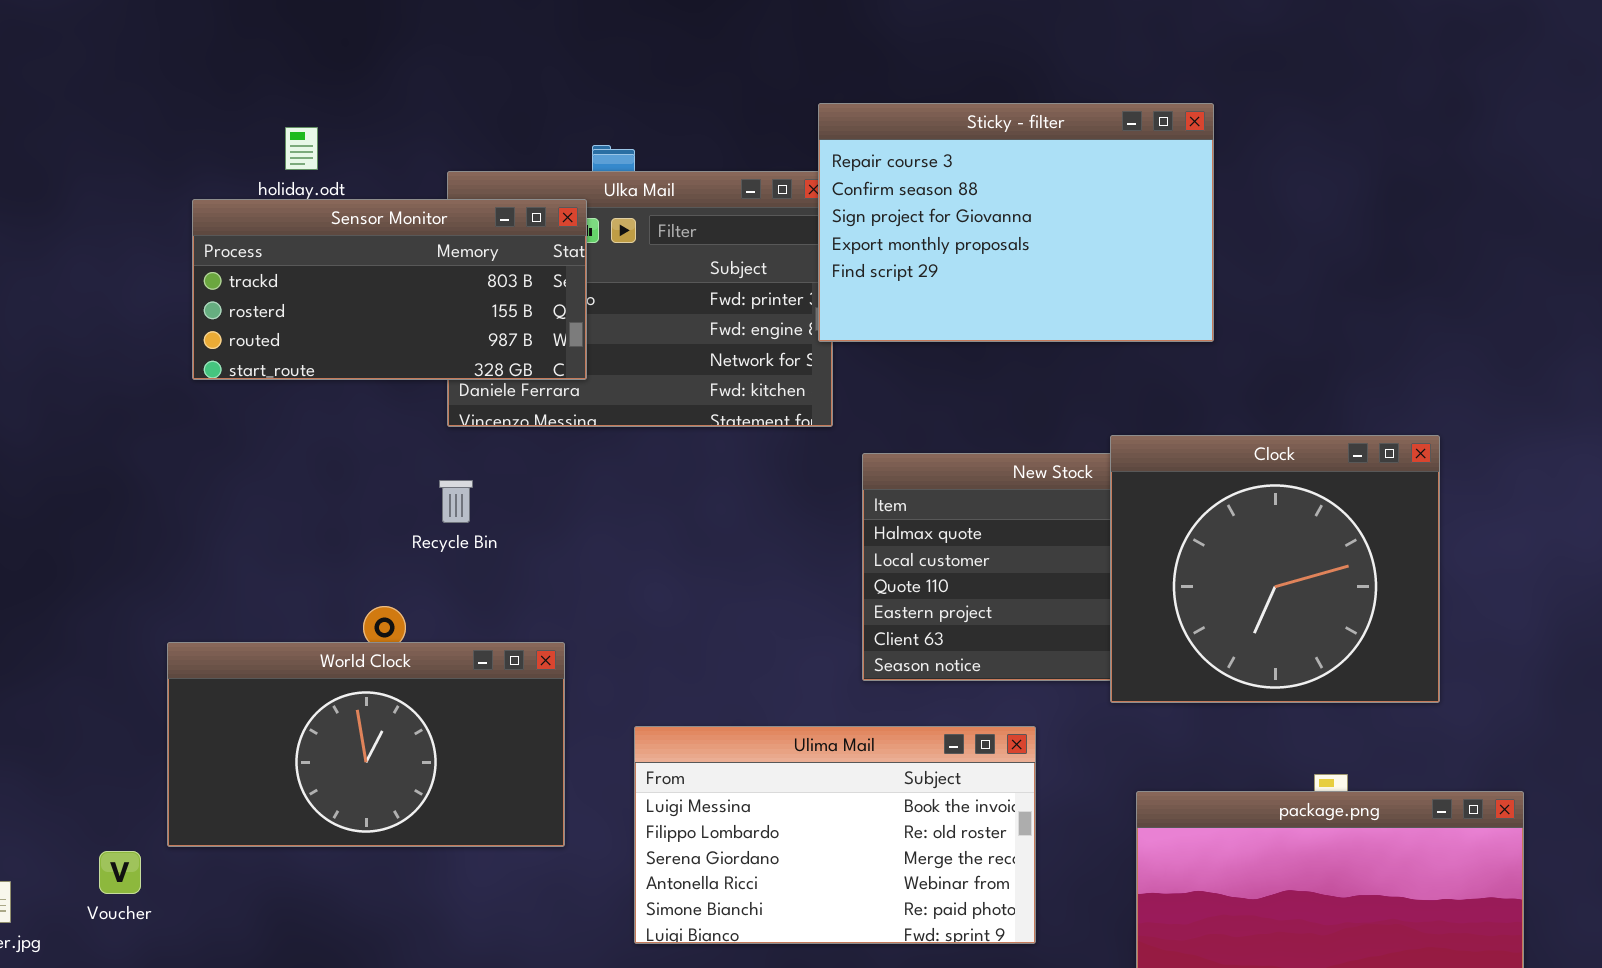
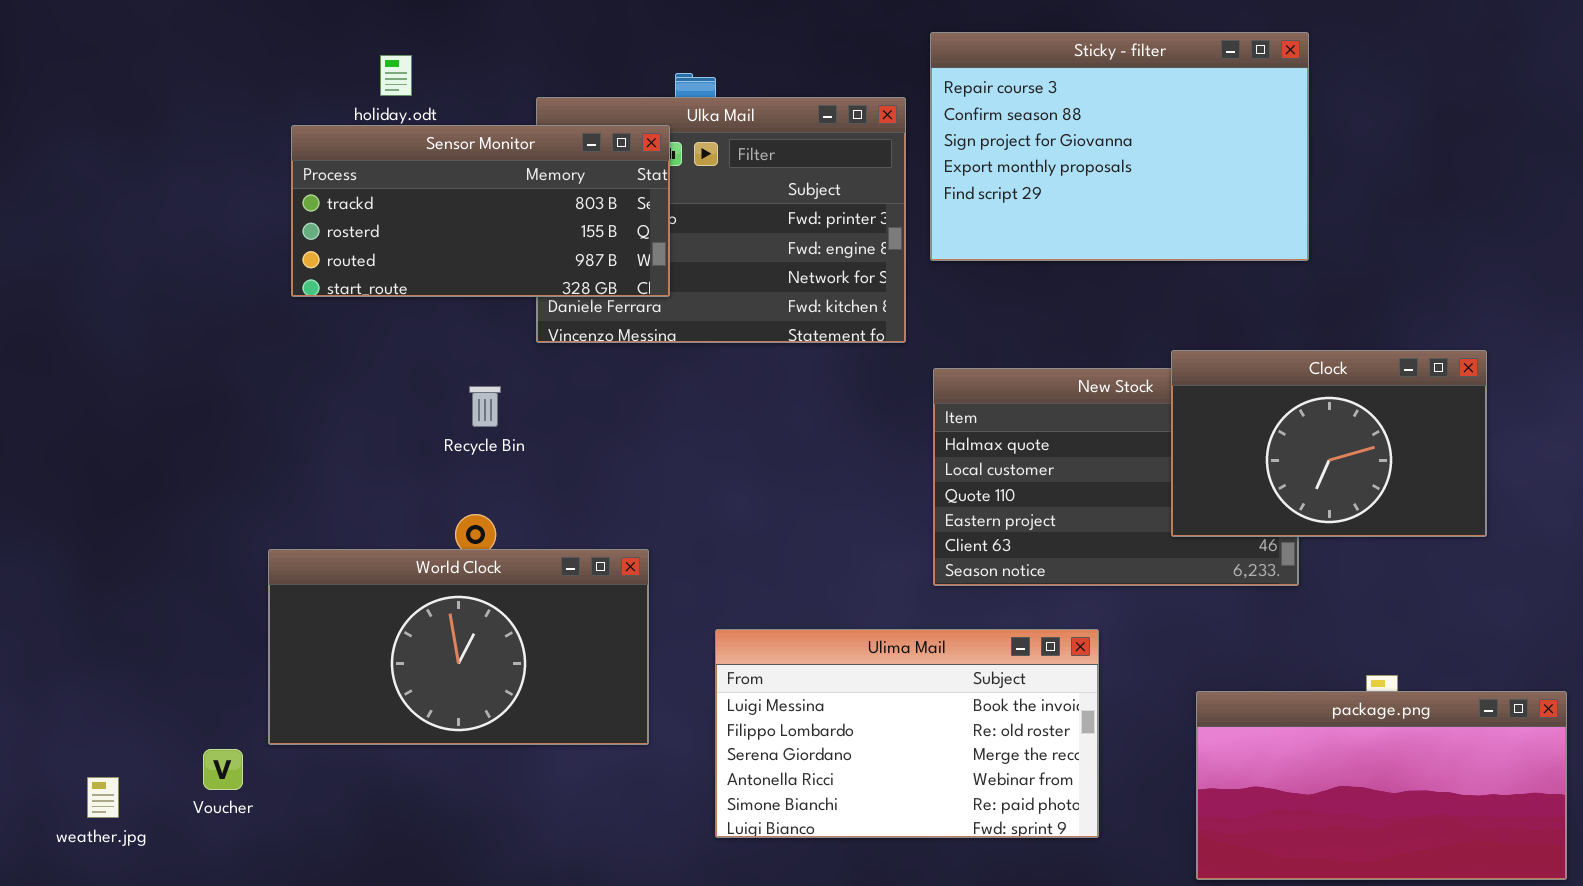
Sticky - filter: [818,103,1214,342] -> [930,32,1309,261], moved
Clock: [1110,435,1440,703] -> [1171,350,1487,537], resized
Recycle Bin: [439,480,473,523] -> [469,386,501,427], moved

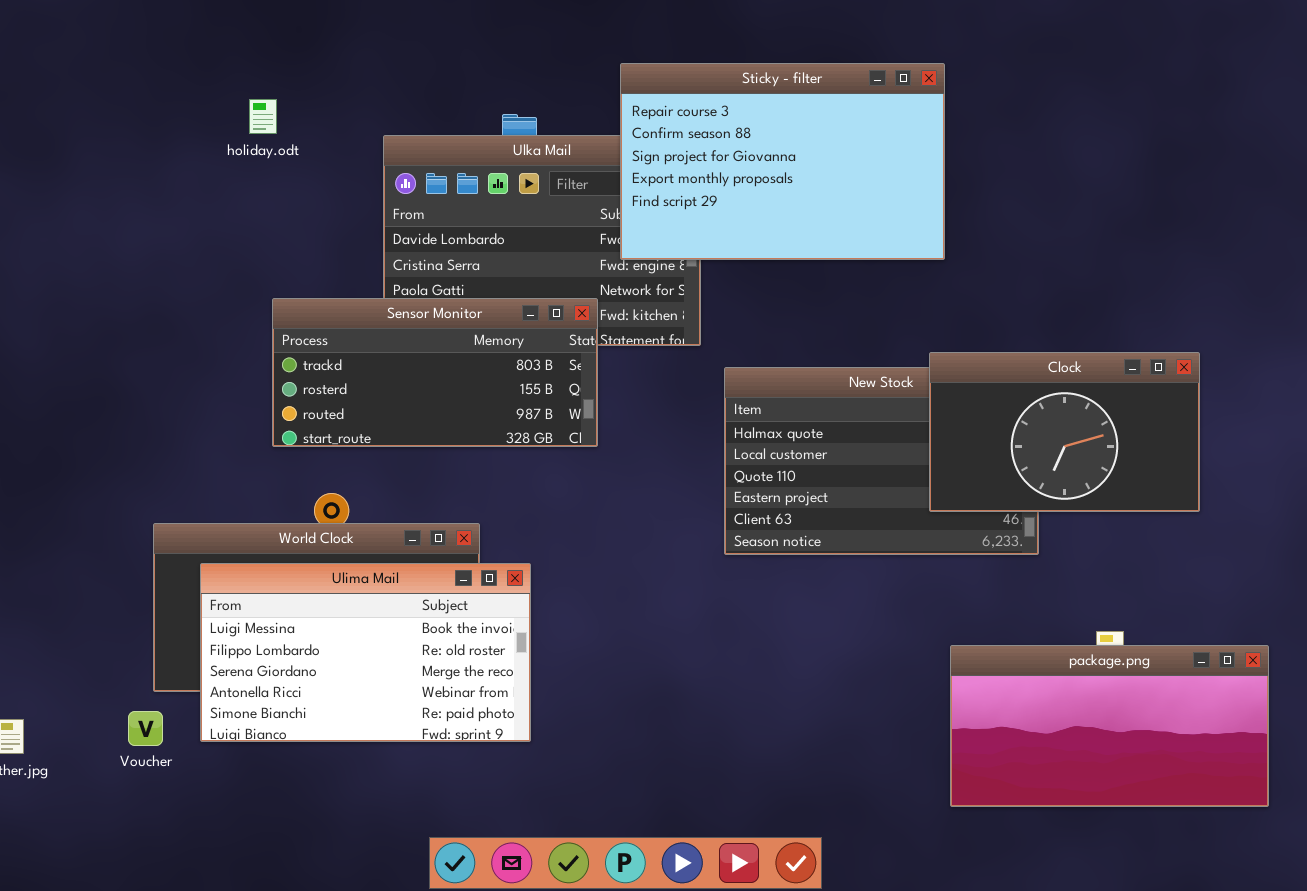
Sticky - filter: [930,32,1309,261] -> [620,63,945,260], moved
Sensor Monitor: [291,125,670,297] -> [272,298,598,447], moved
Ulima Mail: [715,629,1099,838] -> [200,563,531,742], moved
Voucher: [203,749,243,790] -> [128,711,163,746], moved

